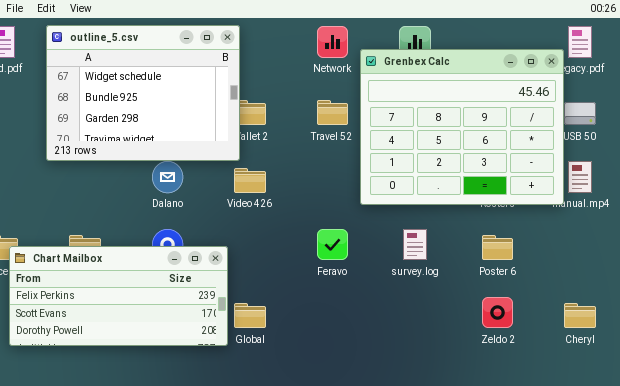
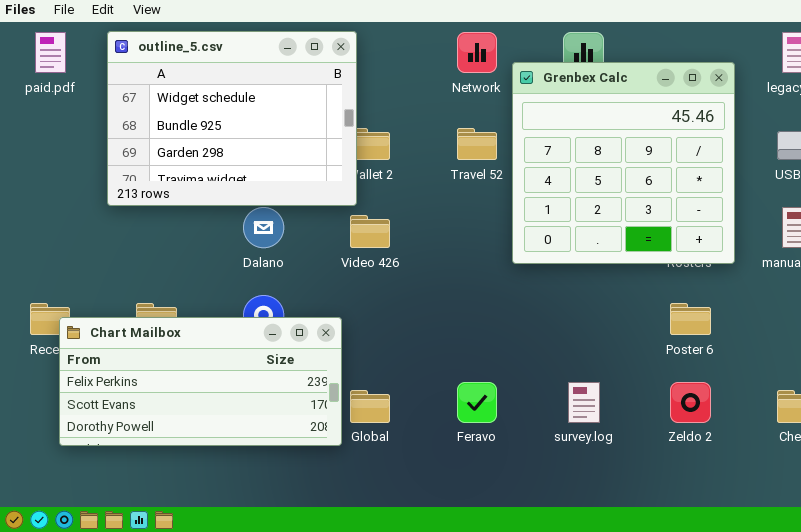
Grenbex Calc: [360,49,564,205] -> [512,62,735,264], resized
Feravo: [317,229,348,260] -> [457,382,497,423], moved
survey.log: [403,229,427,260] -> [568,382,600,423], moved

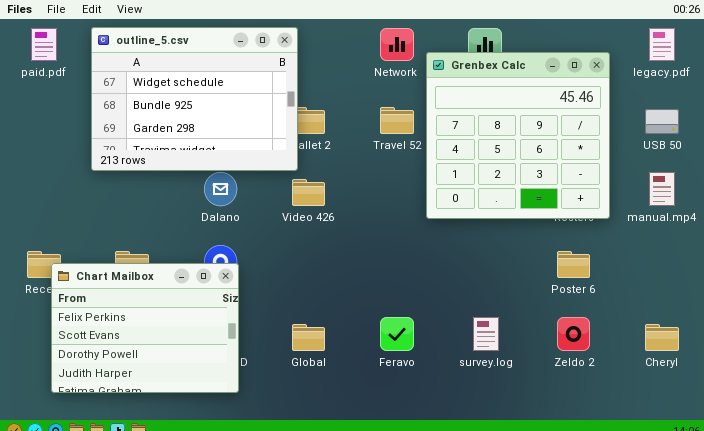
Chart Mailbox: [59,317,342,446] -> [51,263,239,393], resized

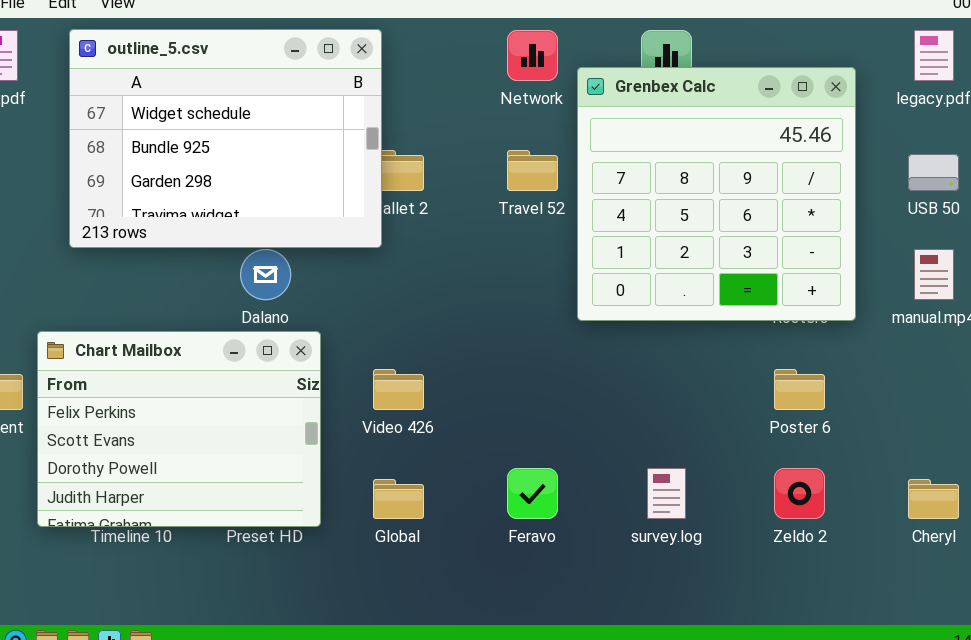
Video 426: [292,179,325,206] -> [373,369,424,410], moved
Chart Mailbox: [51,263,239,393] -> [37,331,321,527], moved

